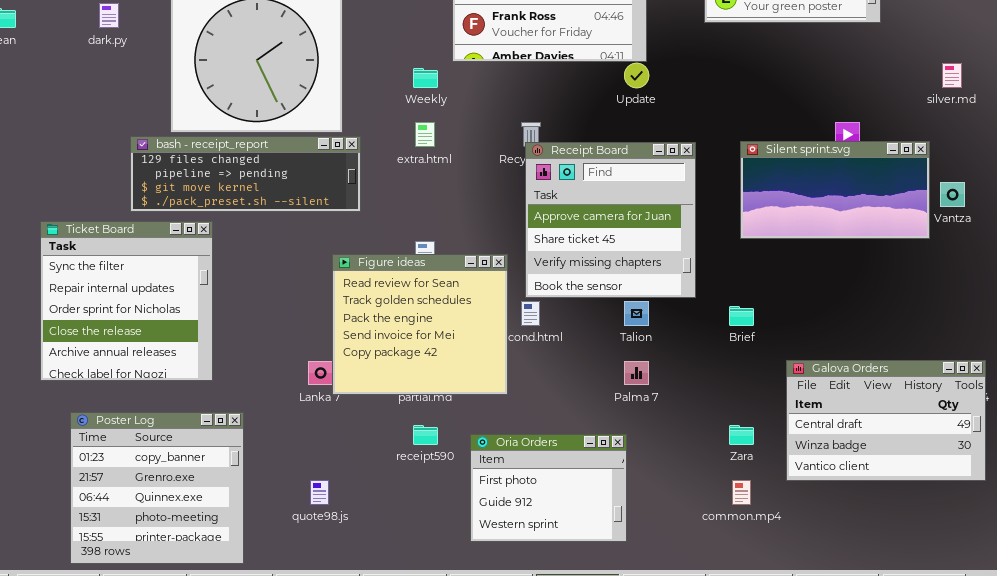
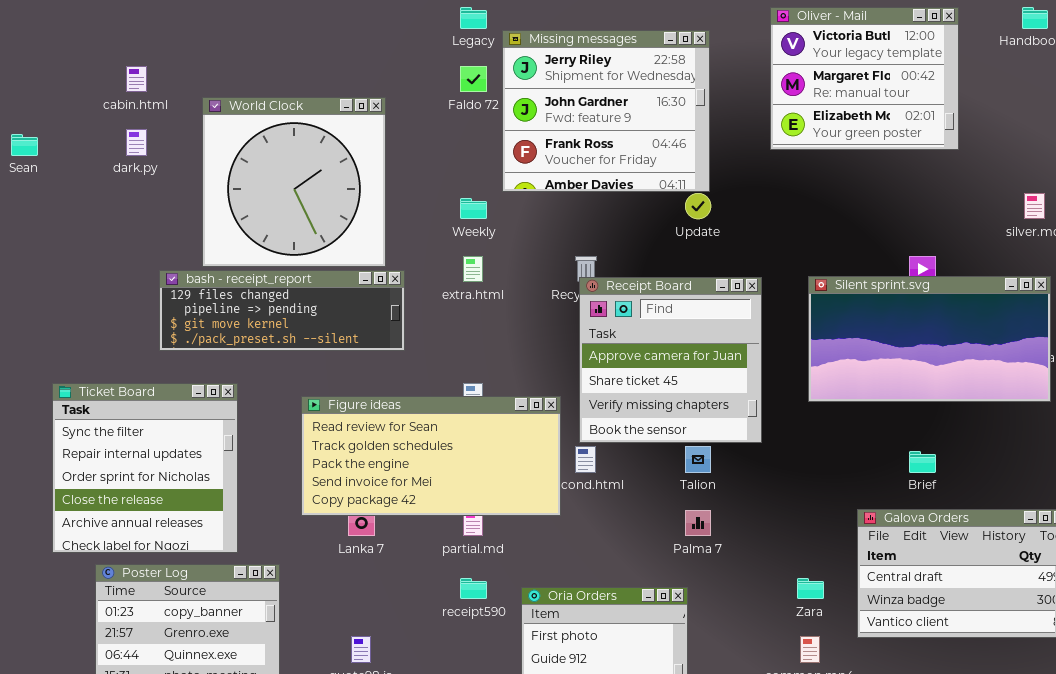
Silent sprint.svg: [740,141,930,239] -> [808,276,1051,402], resized
Ticket Board: [40,221,213,381] -> [52,383,238,553], moved
Figure ideas: [332,254,508,395] -> [301,396,561,516], resized
Brief: [729,306,754,326] -> [909,451,936,473], moved

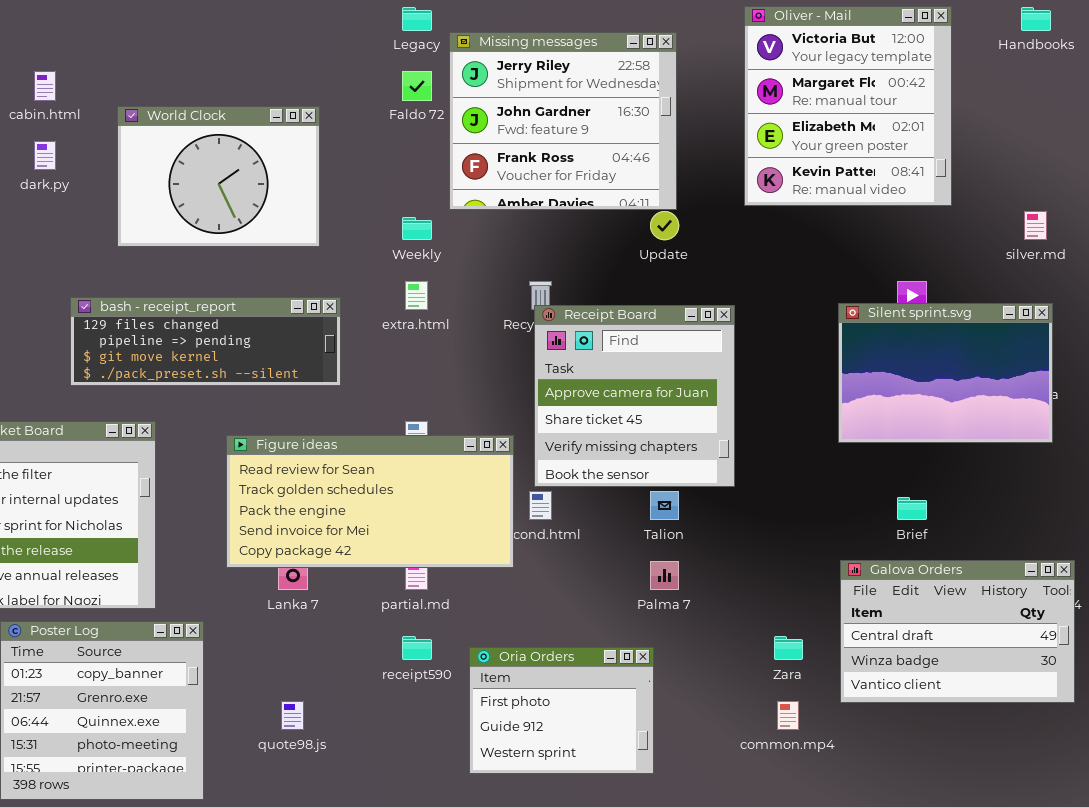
Oliver - Mail: [770,7,959,150] -> [744,6,952,206], resized
World Clock: [202,97,386,267] -> [117,106,320,247], resized
Silent sprint.svg: [808,276,1051,402] -> [838,303,1053,443], resized

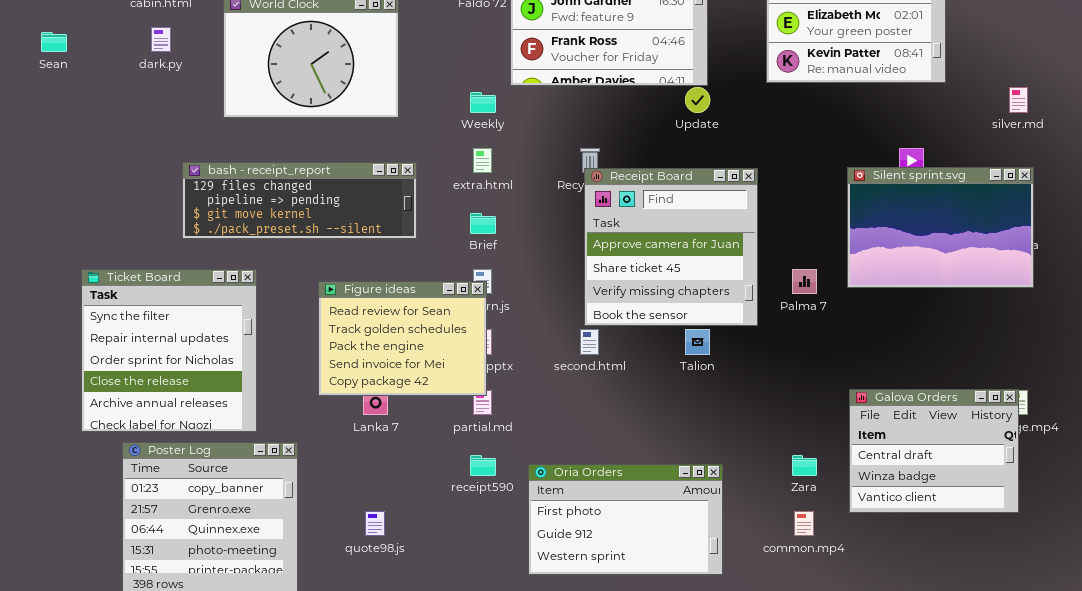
Figure ideas: [226,435,514,568] -> [318,281,487,396], resized
Brief: [897,497,927,520] -> [470,213,496,234], moved
Galova Orders: [840,560,1075,703] -> [849,389,1019,513], resized
Palma 7: [650,561,679,590] -> [792,269,817,294], moved
Oria Orders: [469,647,654,774] -> [528,464,723,575], resized

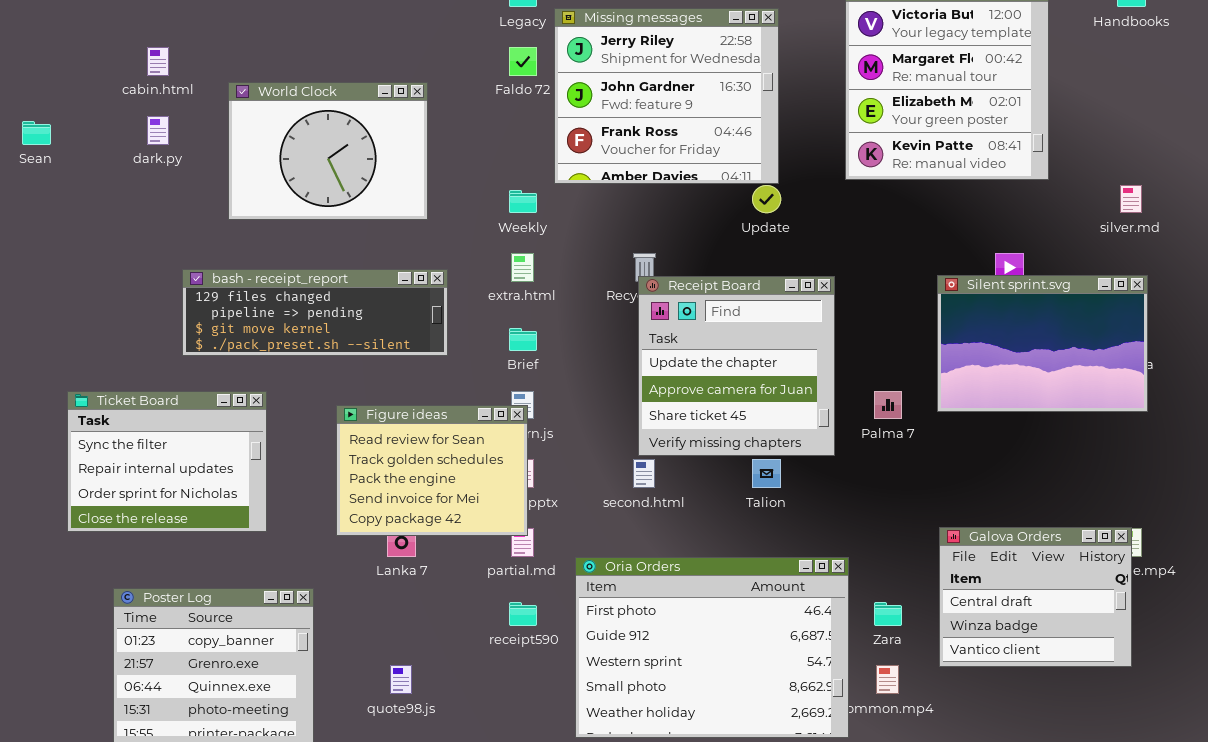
Receipt Board: [584,168,758,326] -> [638,276,835,456], scrolled up 1 row
Ticket Board: [81,269,257,432] -> [67,391,267,532], resized
Oria Orders: [528,464,723,575] -> [575,557,849,738], resized

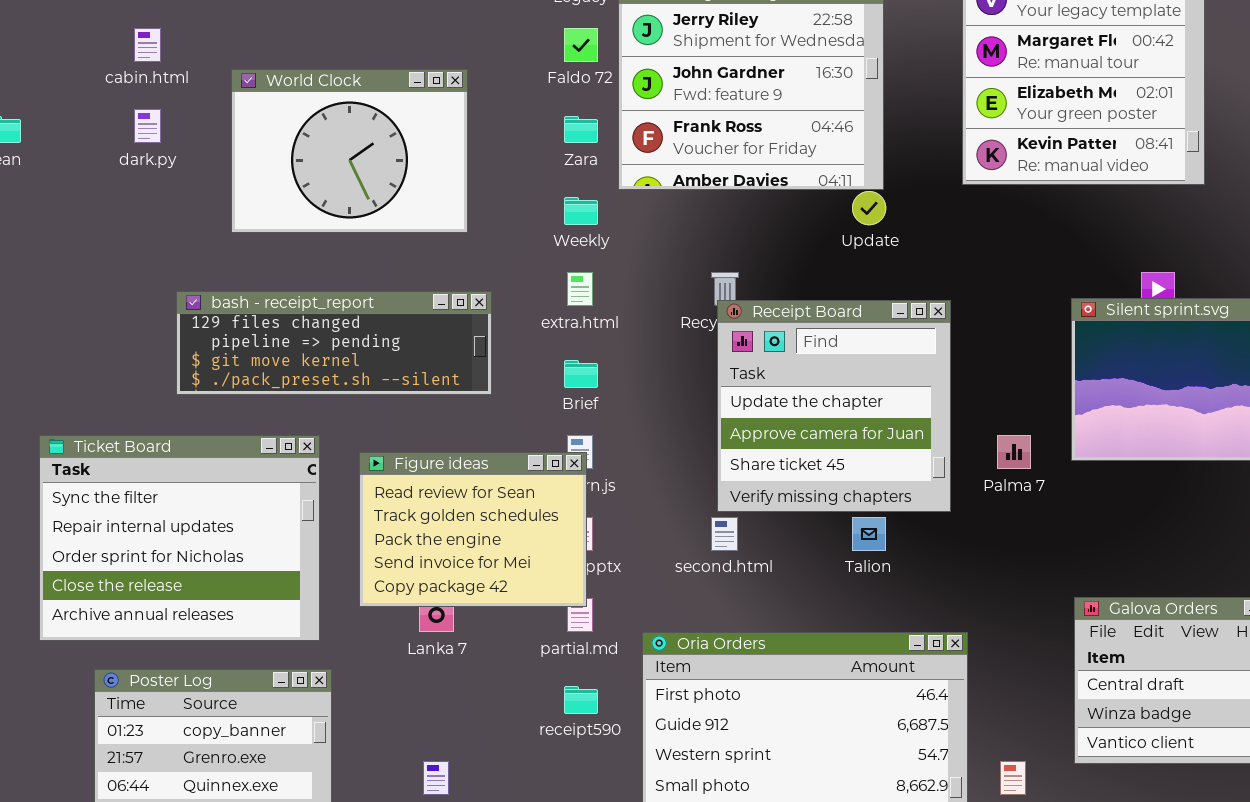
Ticket Board: [67,391,267,532] -> [39,435,320,641], resized
Zara: [874,602,902,626] -> [564,116,598,143], moved

